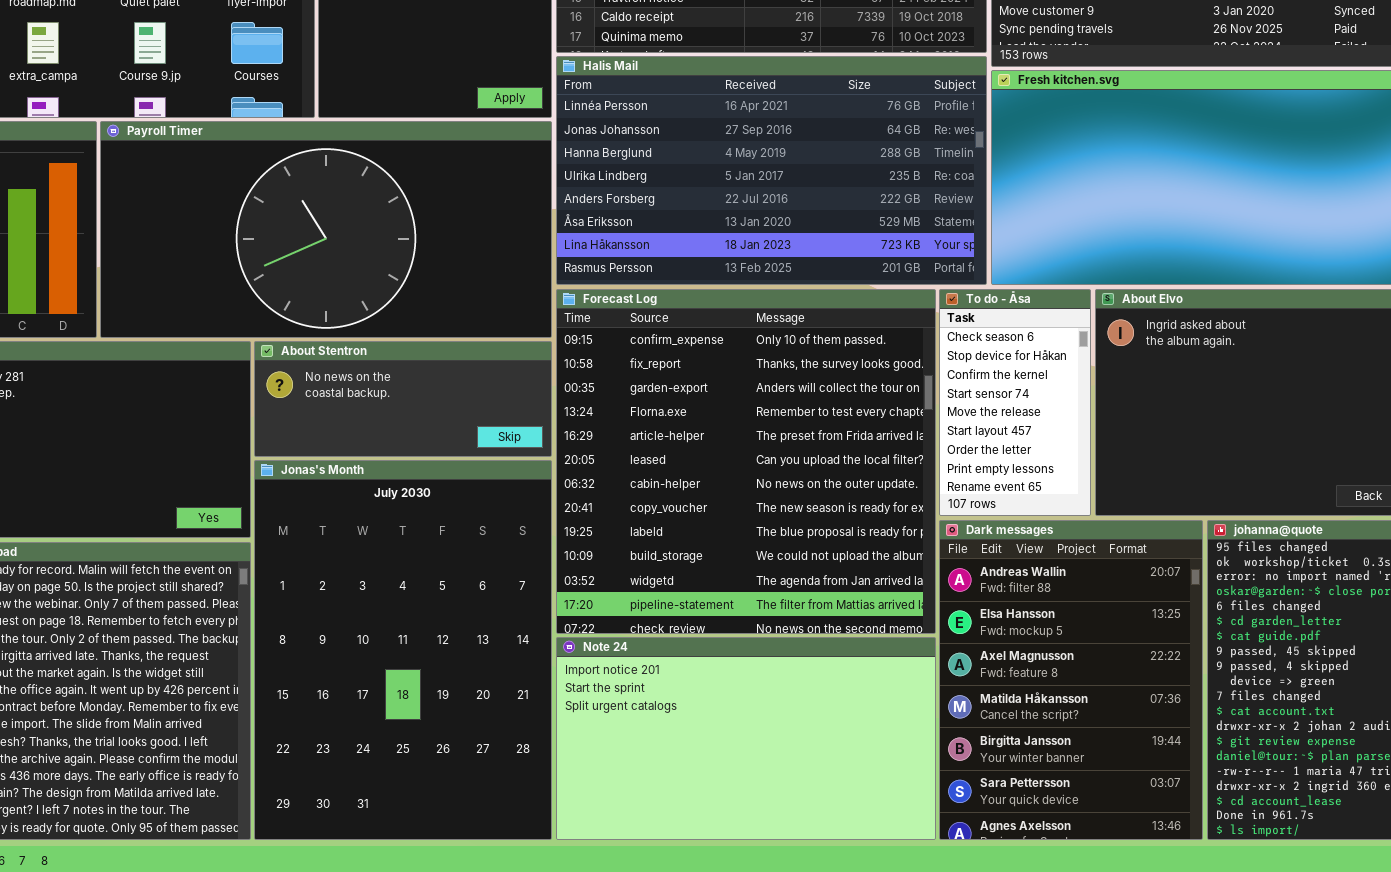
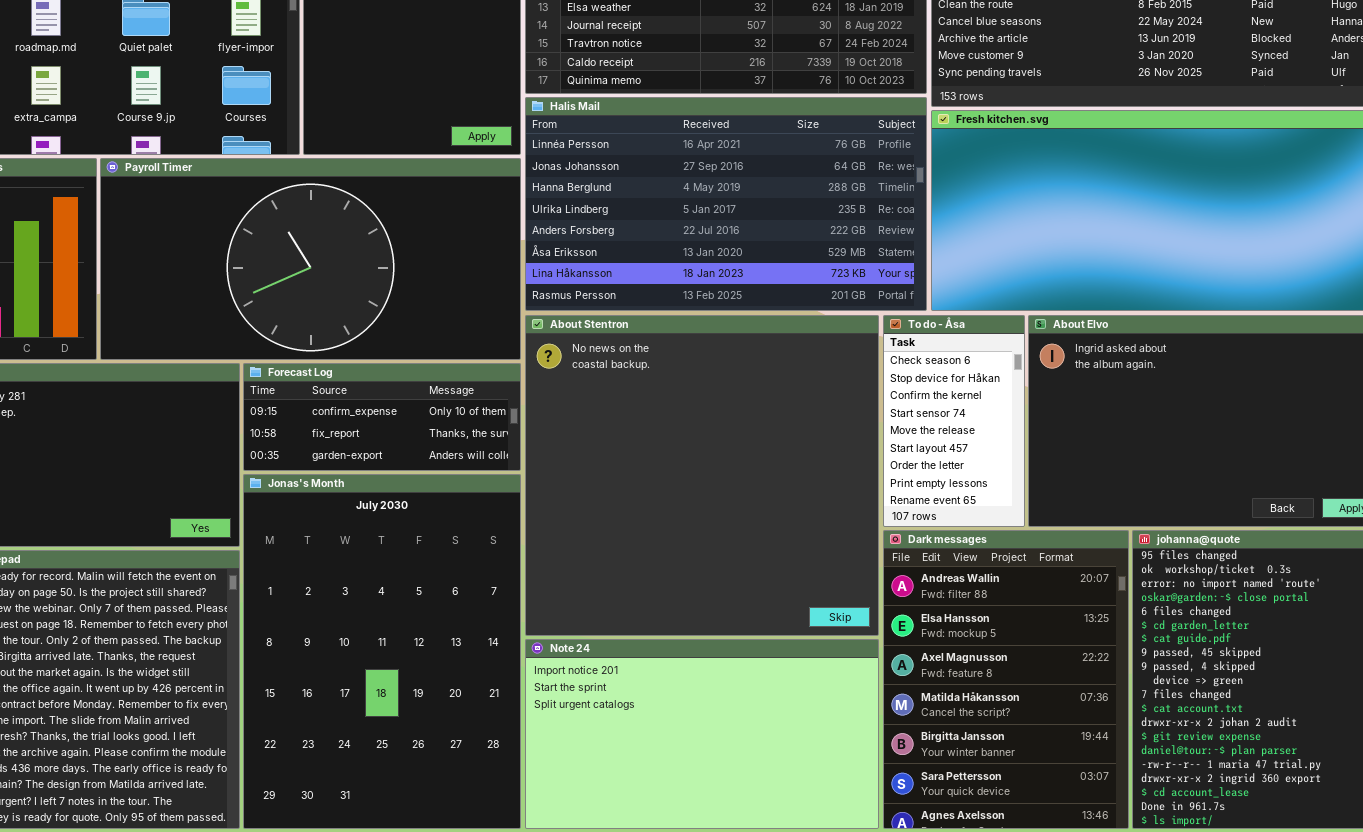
Forecast Log: [556,289,936,634] -> [243,363,521,471], moved, resized
About Stentron: [254,341,552,457] -> [525,315,879,636], moved, resized

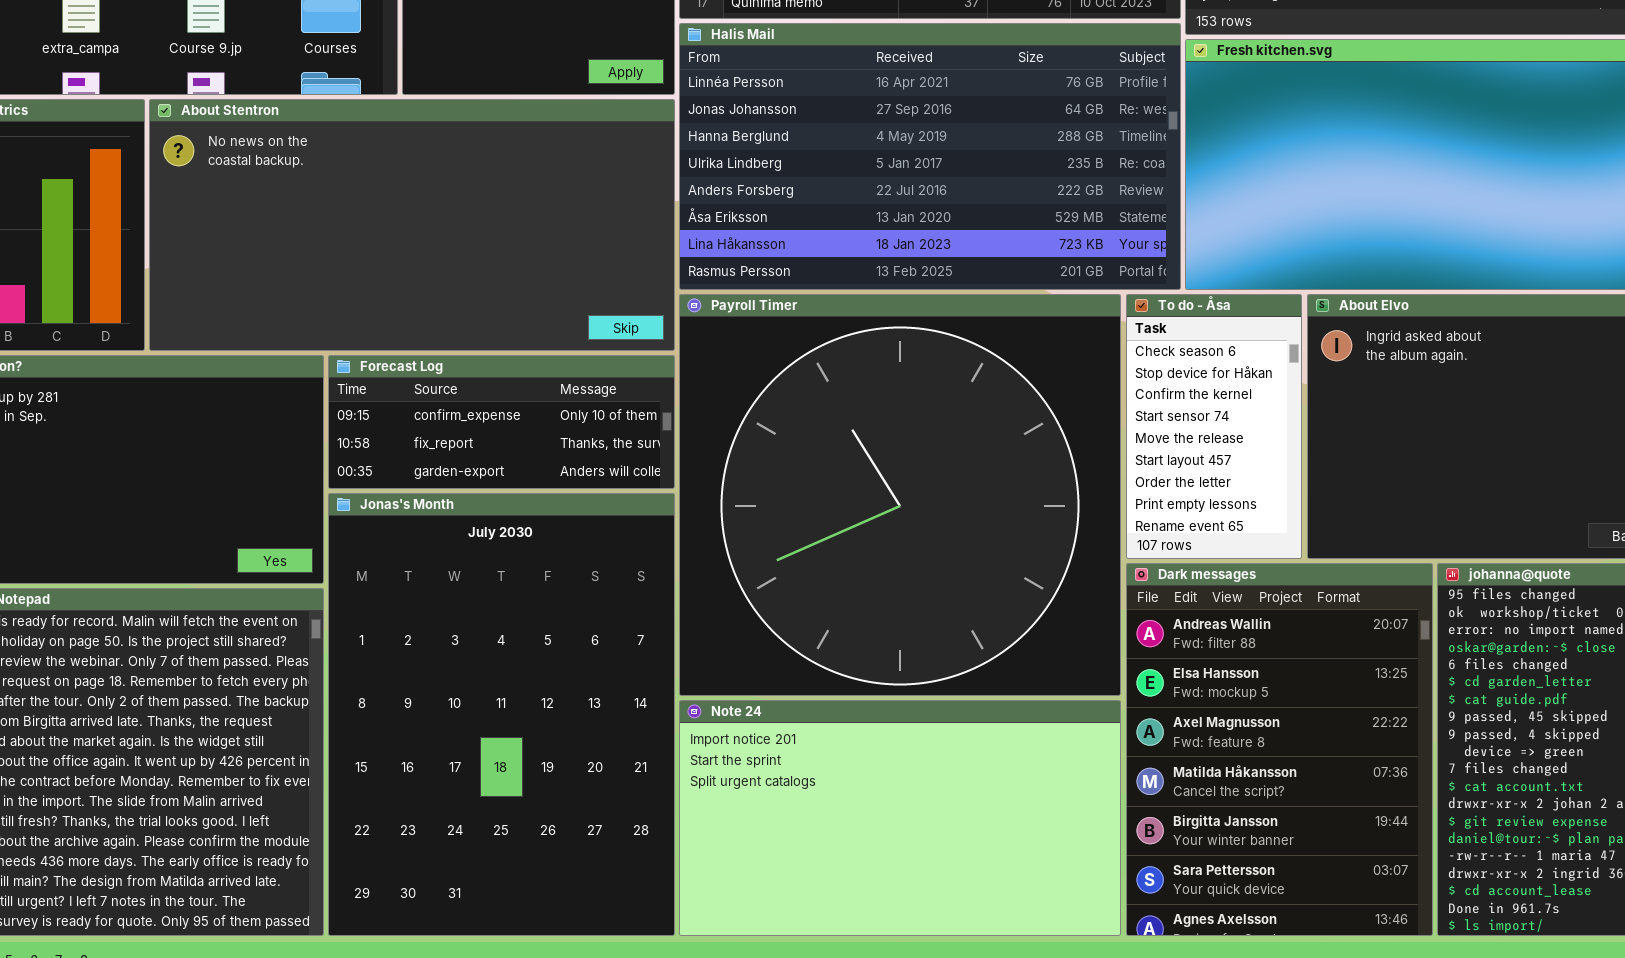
Payroll Timer: [100,158,521,360] -> [679,294,1121,696], moved, resized
About Stentron: [525,315,879,636] -> [149,99,675,351], moved, resized

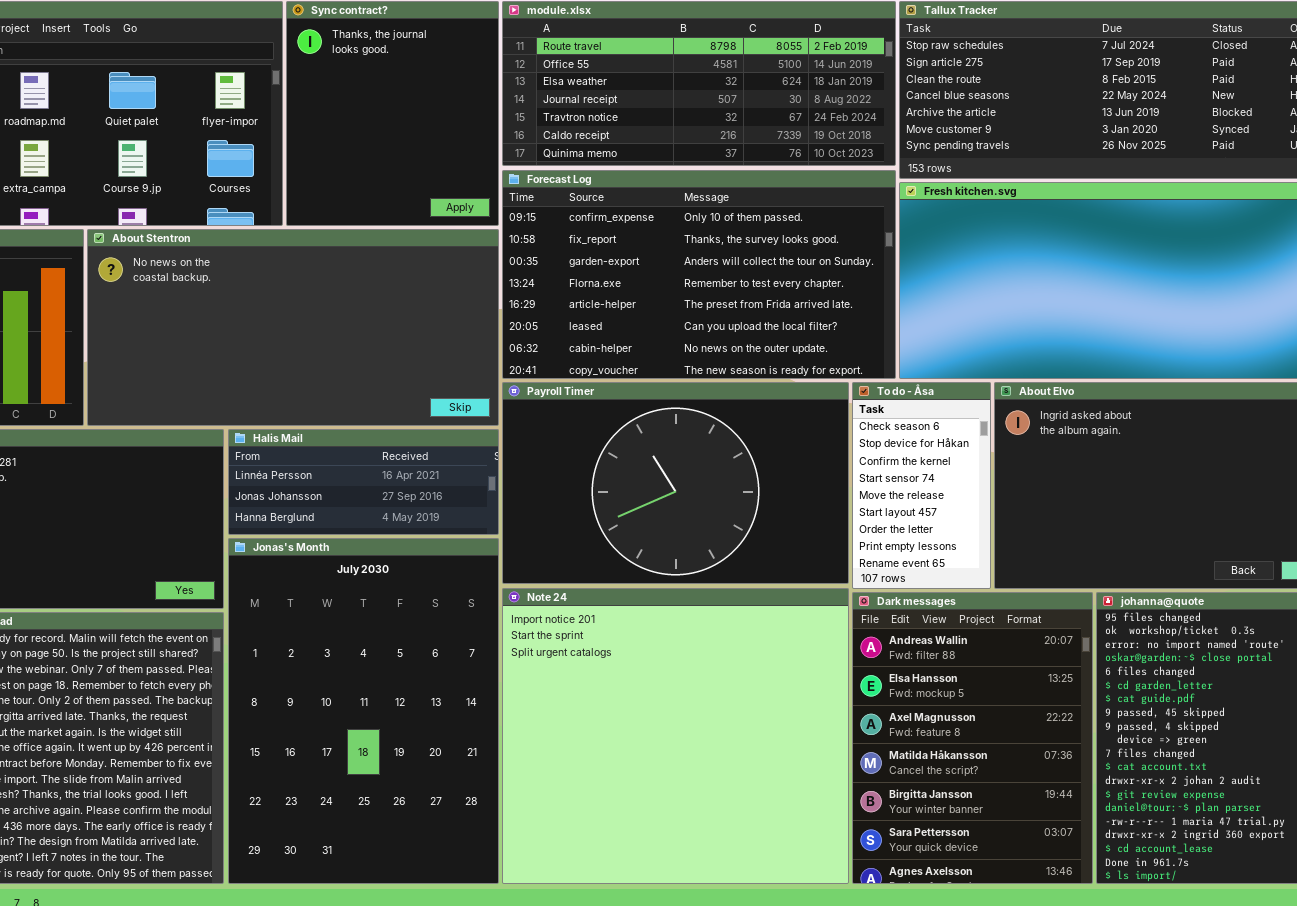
Halis Mail: [679,23,1181,290] -> [228,429,499,535], moved, resized
Payroll Timer: [679,294,1121,696] -> [502,382,849,584], resized
Forecast Log: [328,355,675,489] -> [502,170,896,379], moved, resized
Note 24: [679,700,1121,936] -> [502,588,849,884], resized

